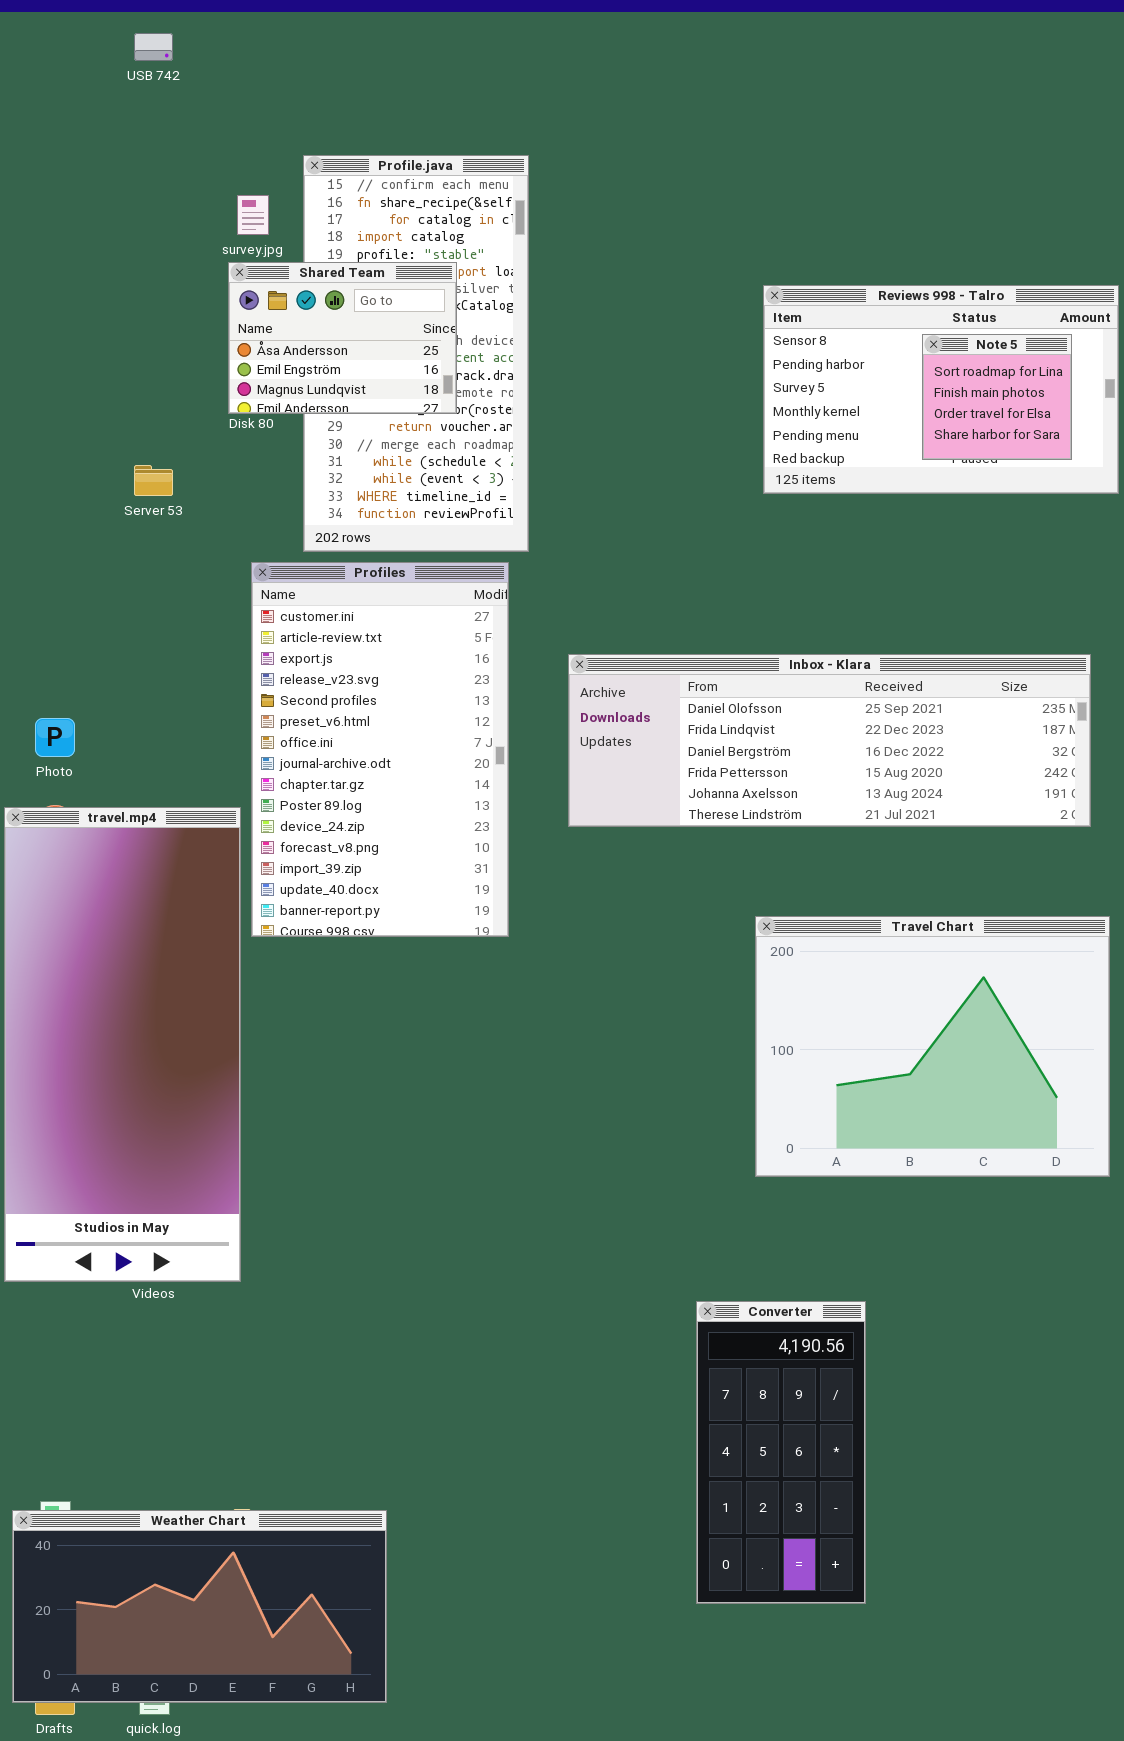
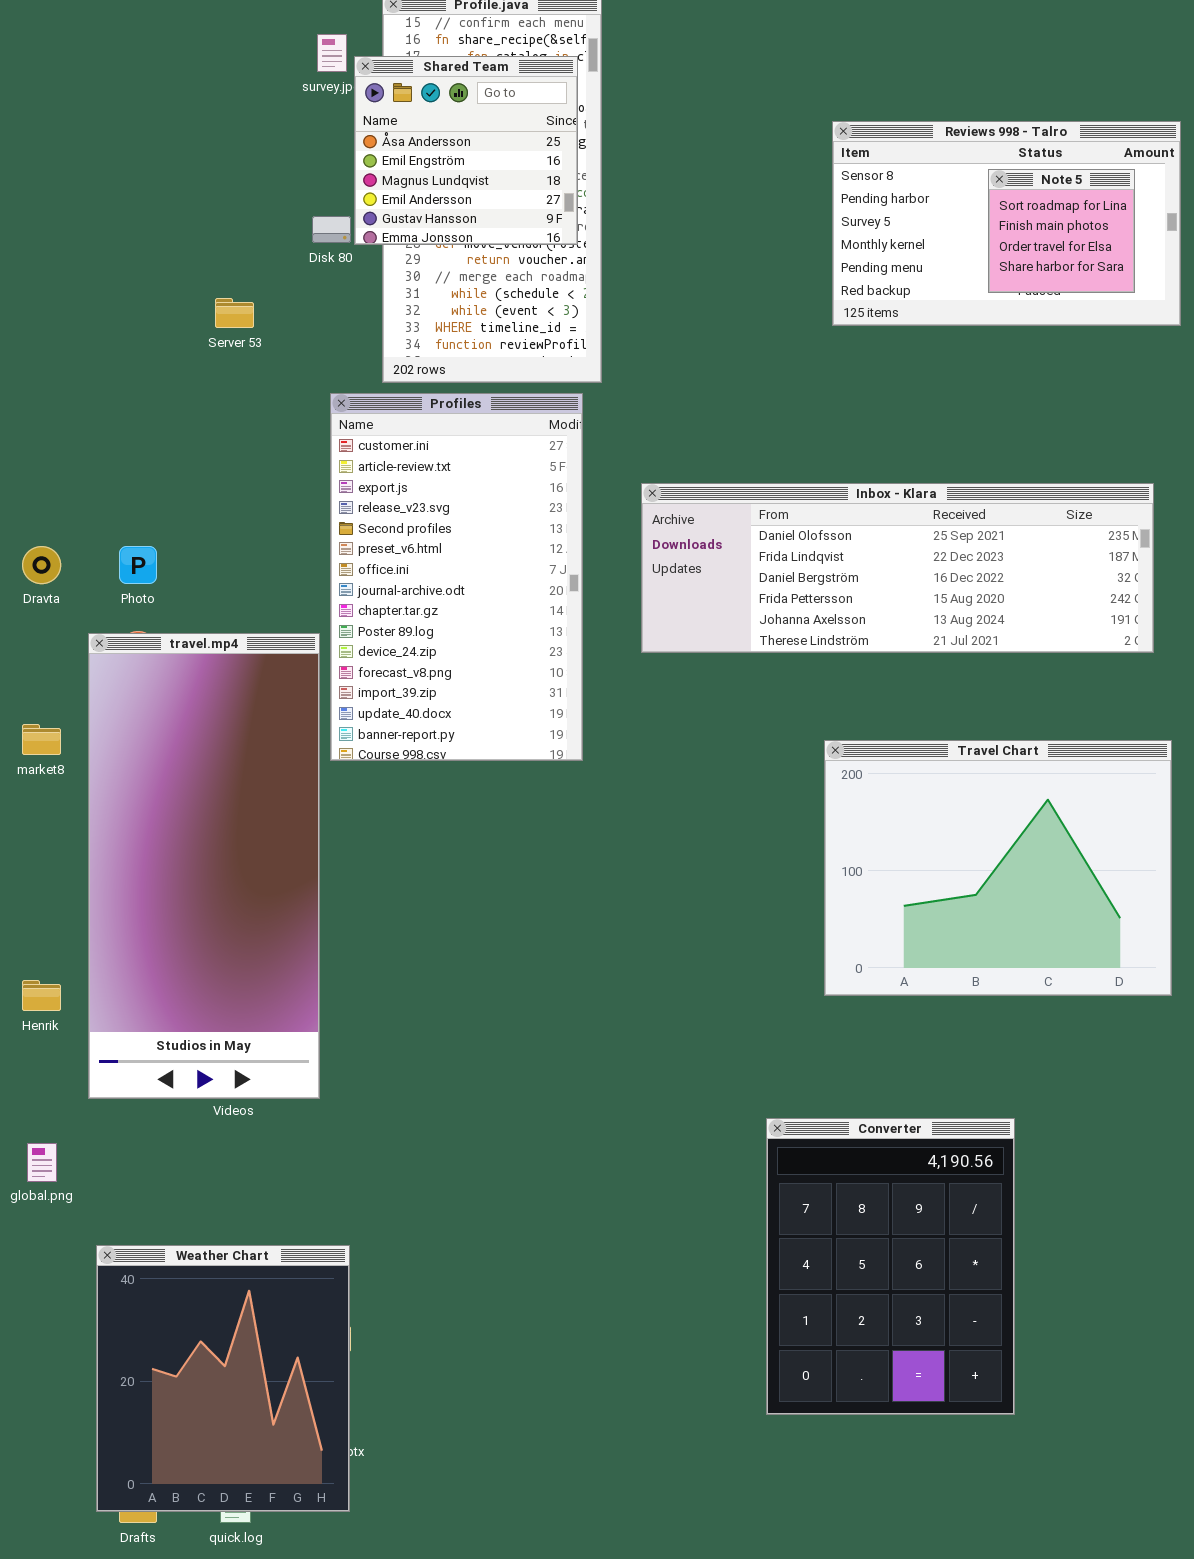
Shared Team: [228,262,457,414] -> [354,56,578,245], moved, resized
Converter: [696,1301,866,1604] -> [766,1118,1015,1415], resized
Weather Chart: [12,1510,387,1703] -> [96,1245,350,1512], resized

